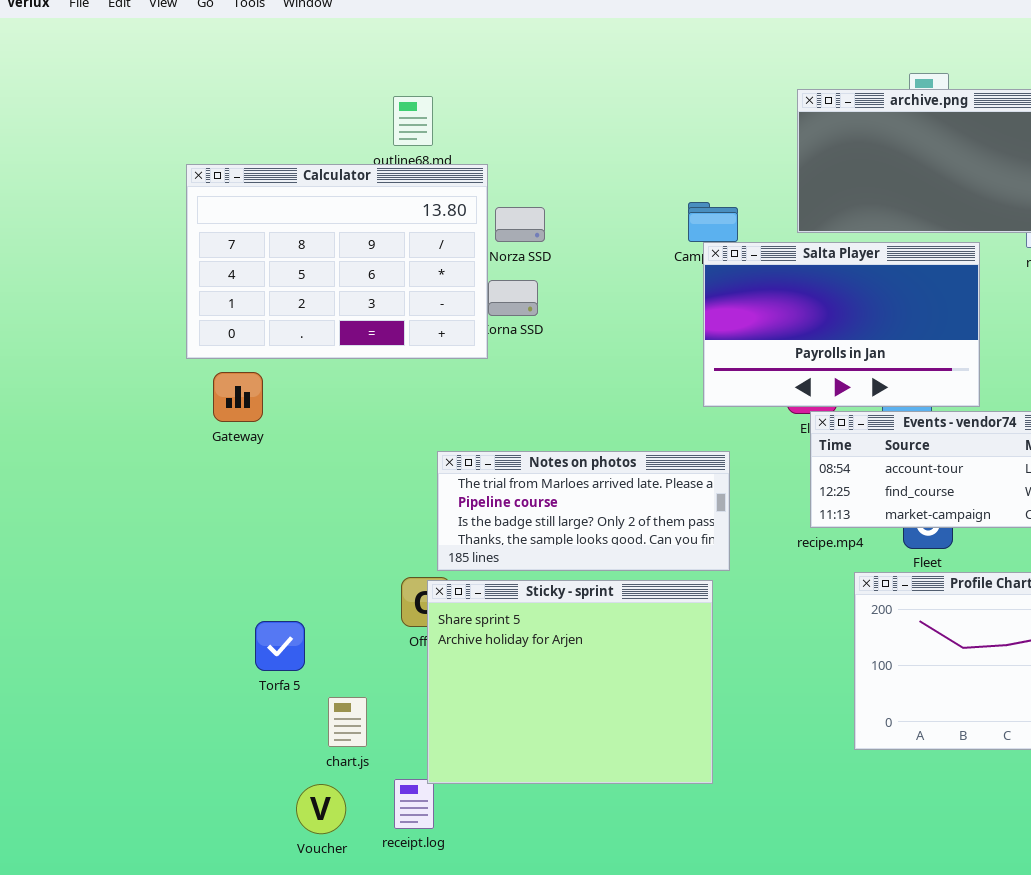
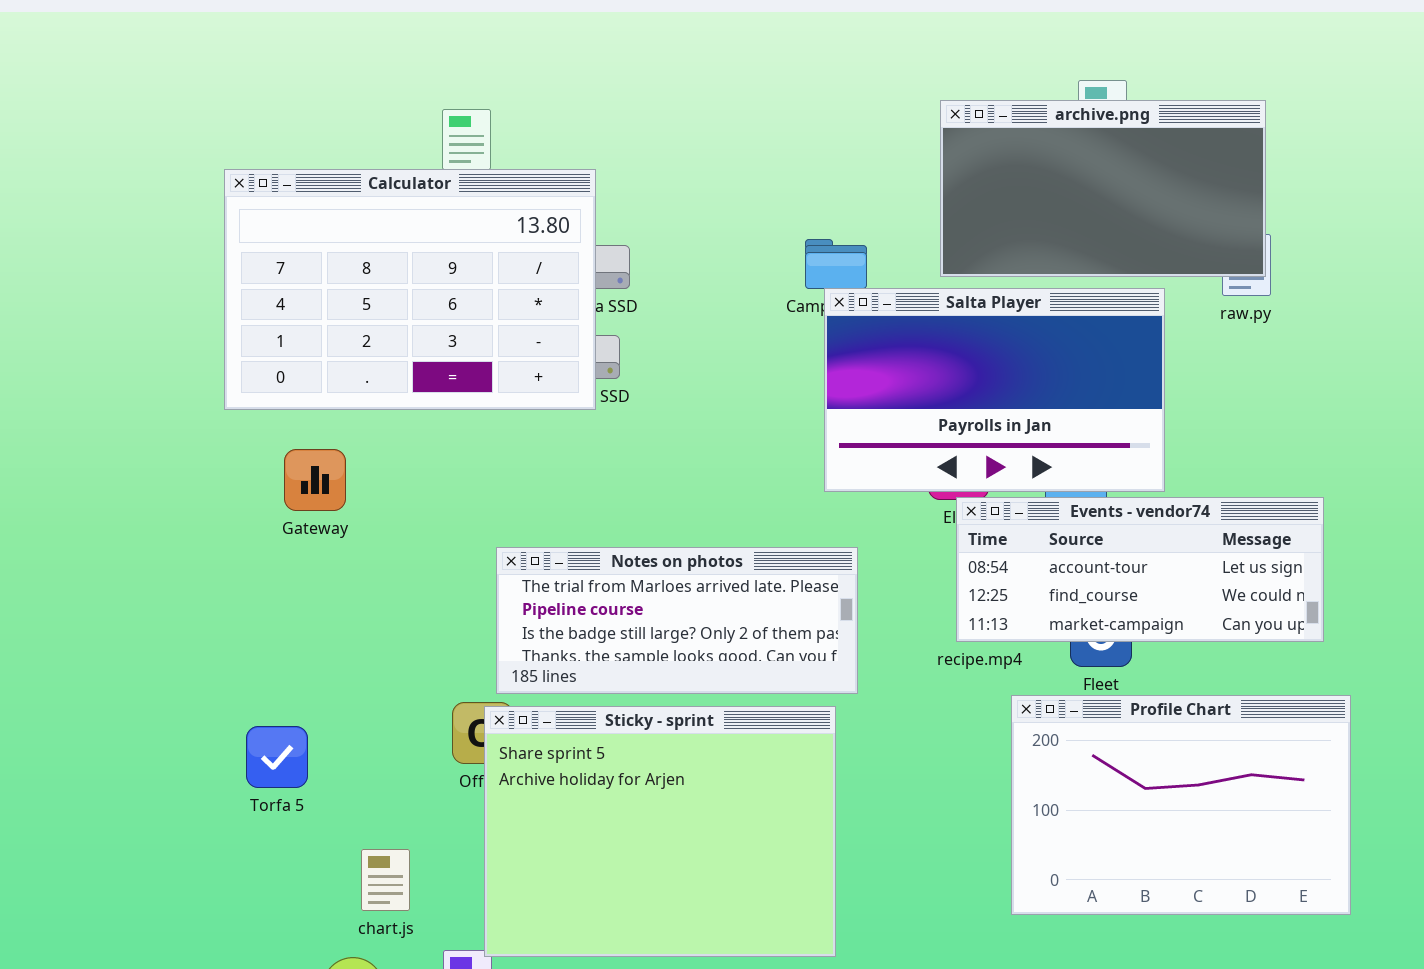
Calculator: [186,164,488,359] -> [224,169,596,410], moved
Gateway: [213,372,263,422] -> [284,449,346,511], moved
Torfa 5: [255,621,305,671] -> [246,726,308,788], moved

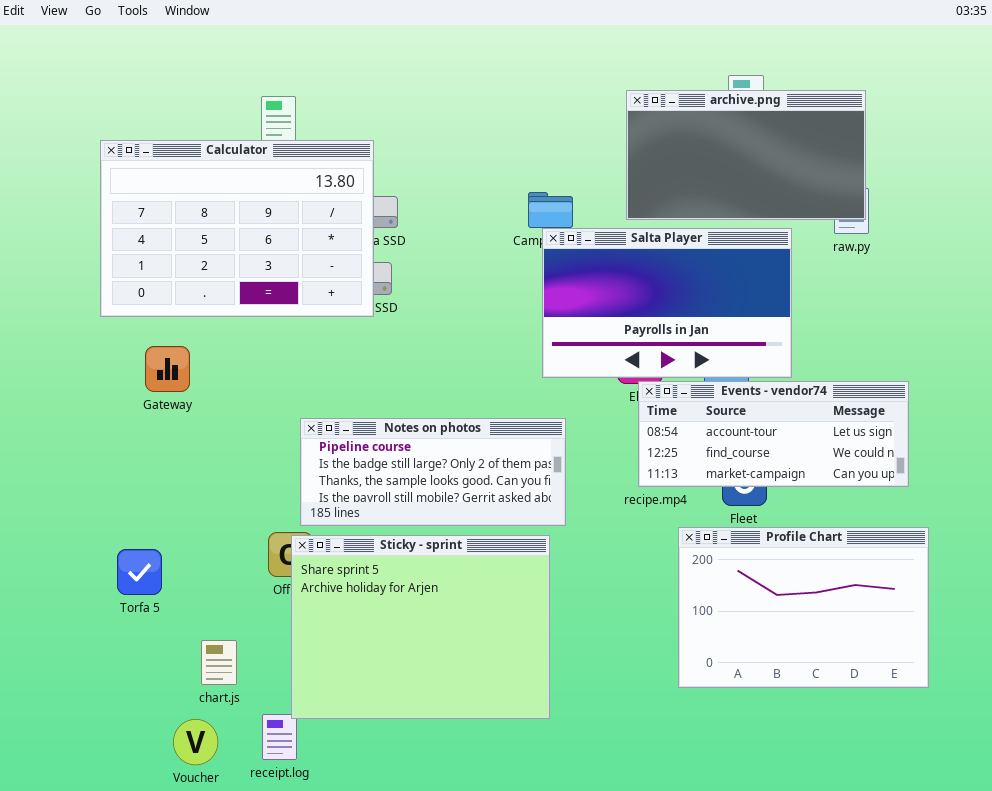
Notes on photos: [496,547,858,694] -> [300,418,566,526], scrolled down 1 row

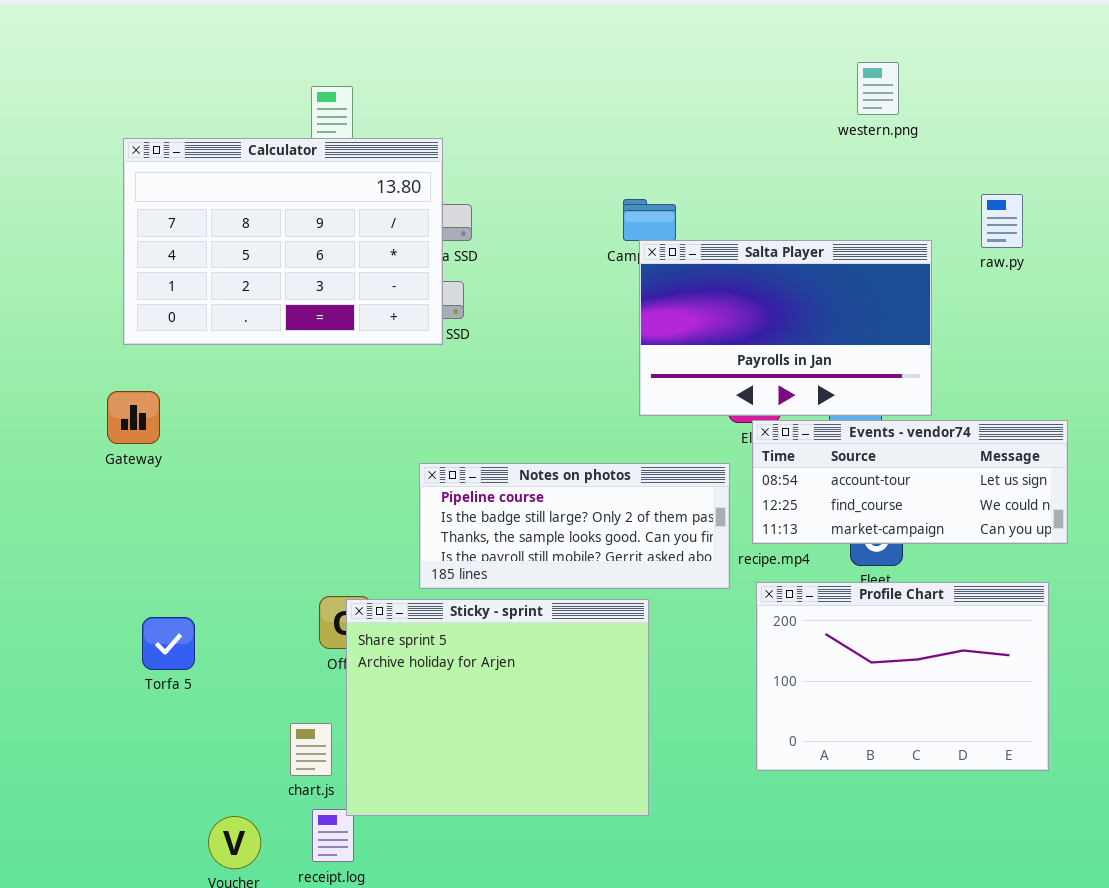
archive.png: [626,90,866,220] -> none, closed
Gateway: [145,346,190,392] -> [107,391,160,444], moved
Notes on photos: [300,418,566,526] -> [419,463,730,589], moved
Profile Chart: [678,527,929,688] -> [756,582,1049,771], moved
chart.js: [201,640,237,685] -> [290,723,332,776], moved

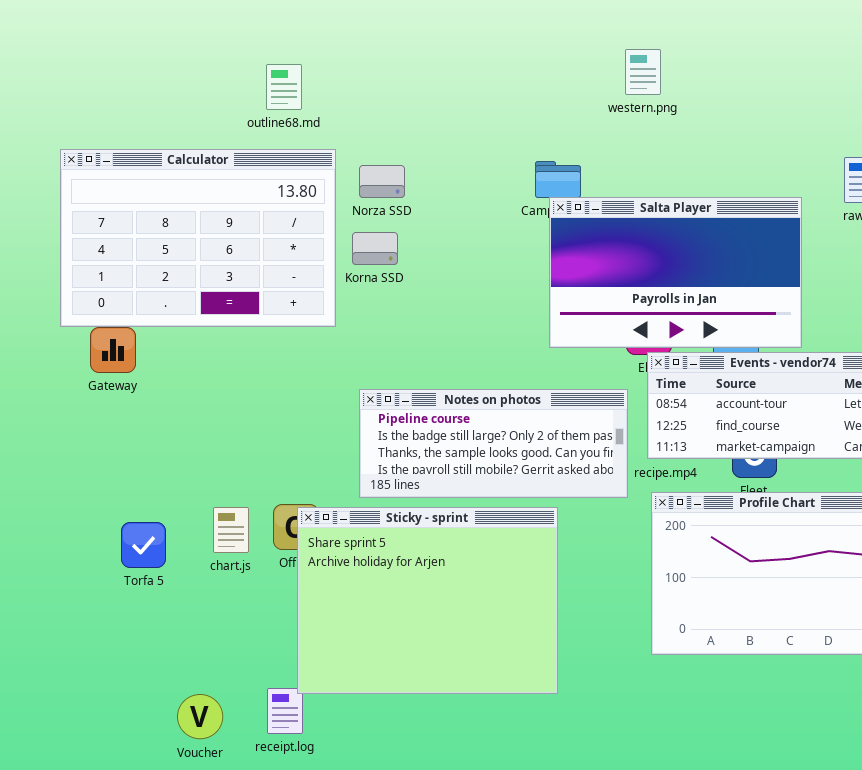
western.png: [857,62,899,115] -> [625,49,661,95], moved
Calculator: [123,138,443,345] -> [60,149,336,327], moved
chart.js: [290,723,332,776] -> [213,507,249,553], moved

